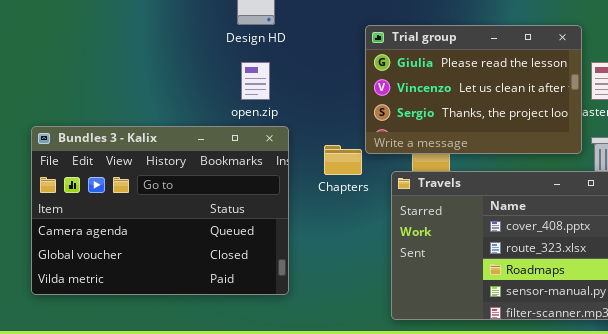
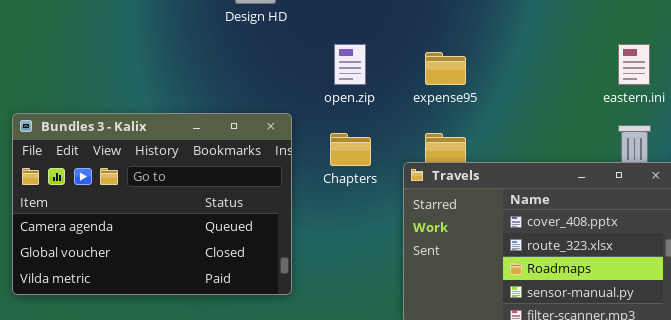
Trial group: [365,25,582,154] -> none, closed
open.zip: [241,62,270,100] -> [334,44,366,85], moved

